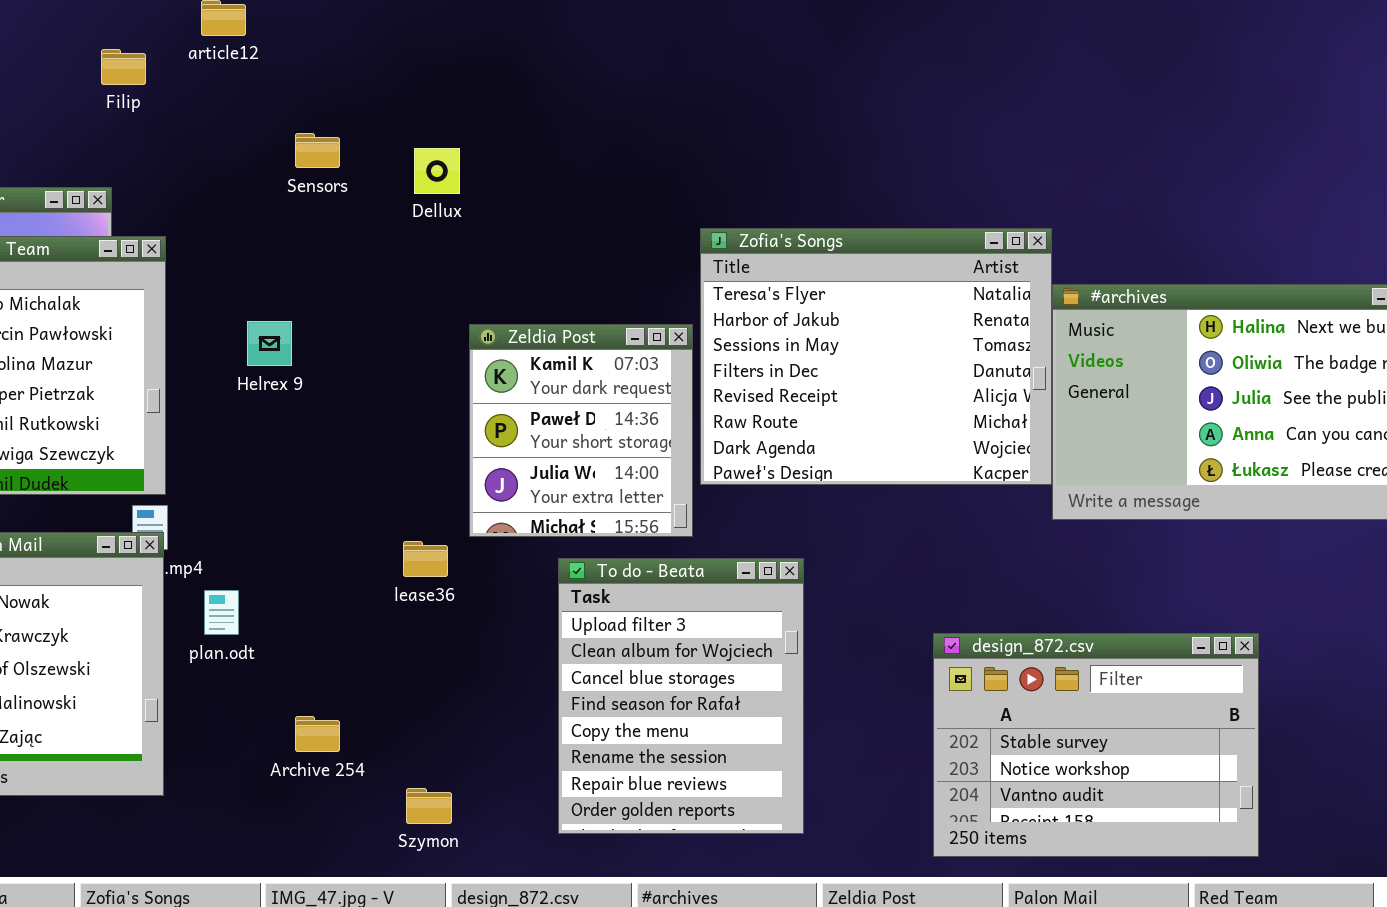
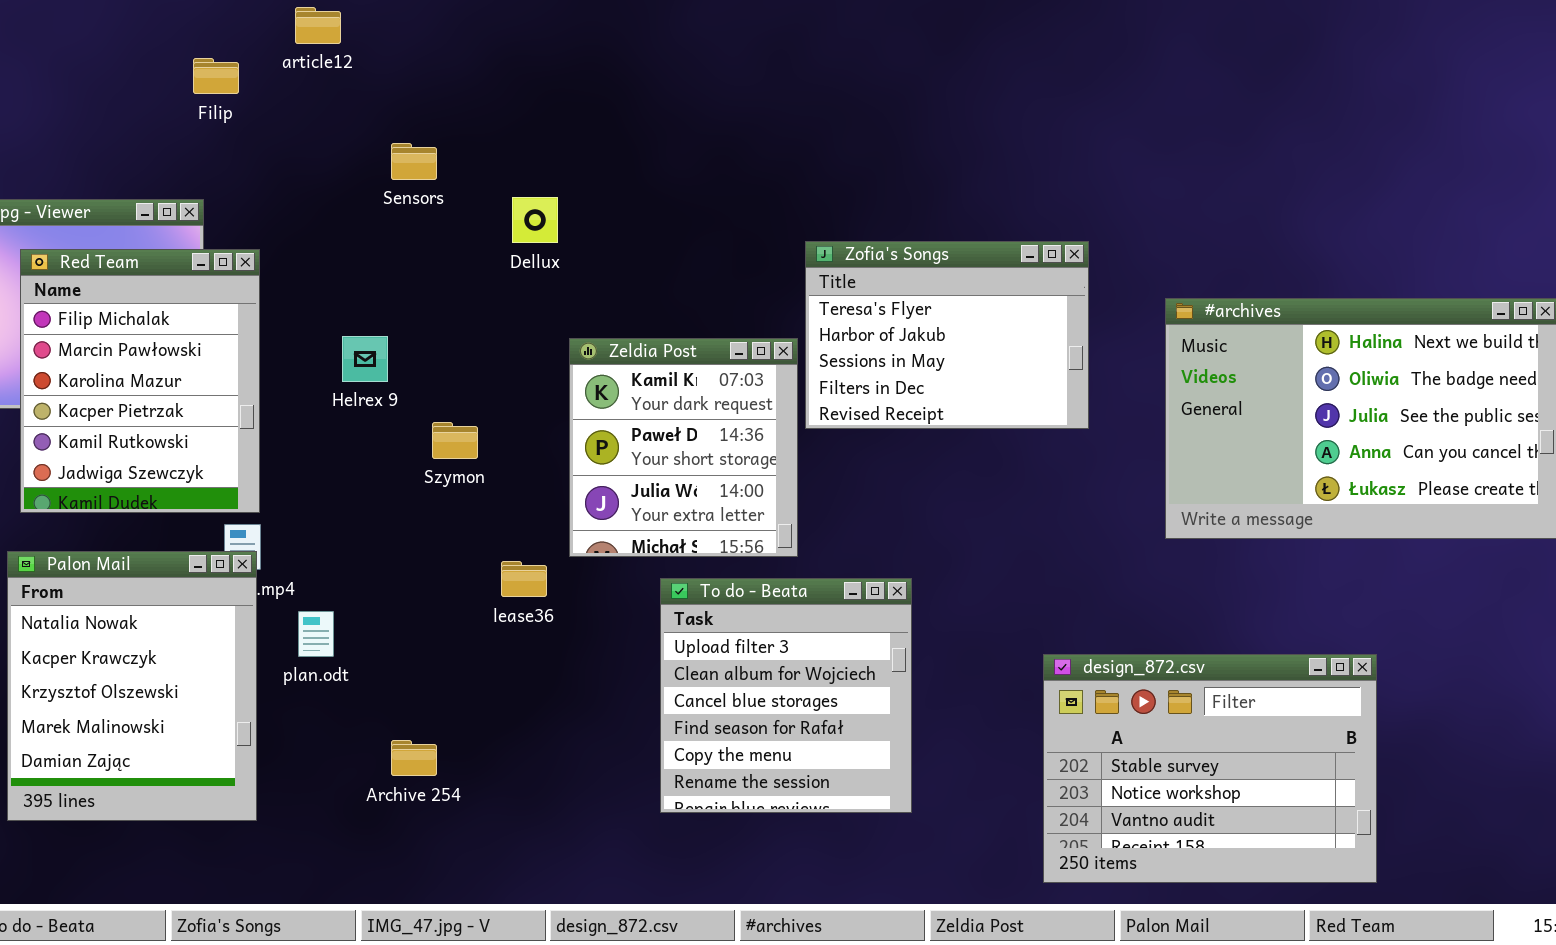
Dellux: [414,148,460,194] -> [512,197,558,243], moved
Zofia's Songs: [700,228,1052,485] -> [805,241,1089,429], resized
To do - Beata: [558,558,804,834] -> [660,578,912,813], resized
Szymon: [406,788,452,824] -> [432,422,478,459], moved

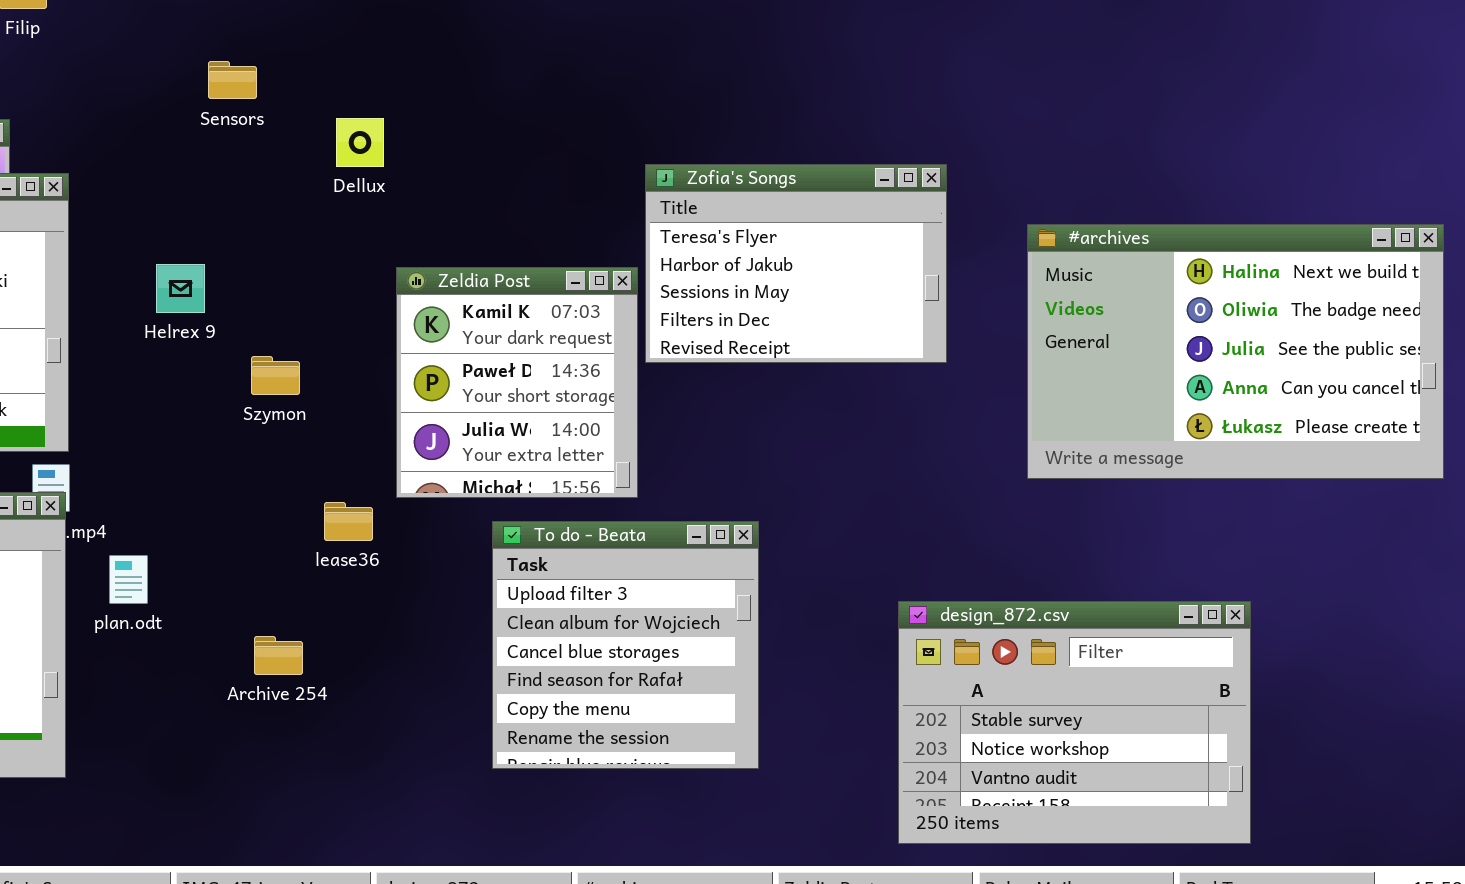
Archive 254: [391,740,437,776] -> [254,636,303,675], moved

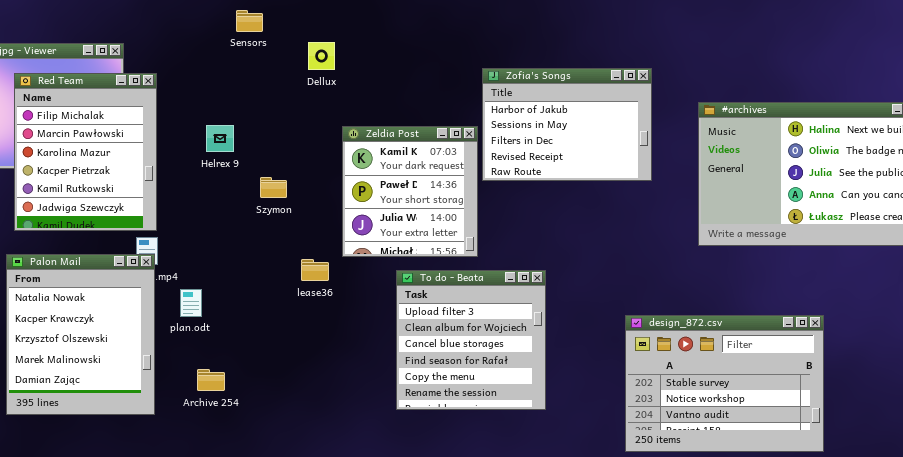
Zofia's Songs: [645,164,947,363] -> [482,68,652,181], scrolled down 1 row
Archive 254: [254,636,303,675] -> [197,369,225,391], moved

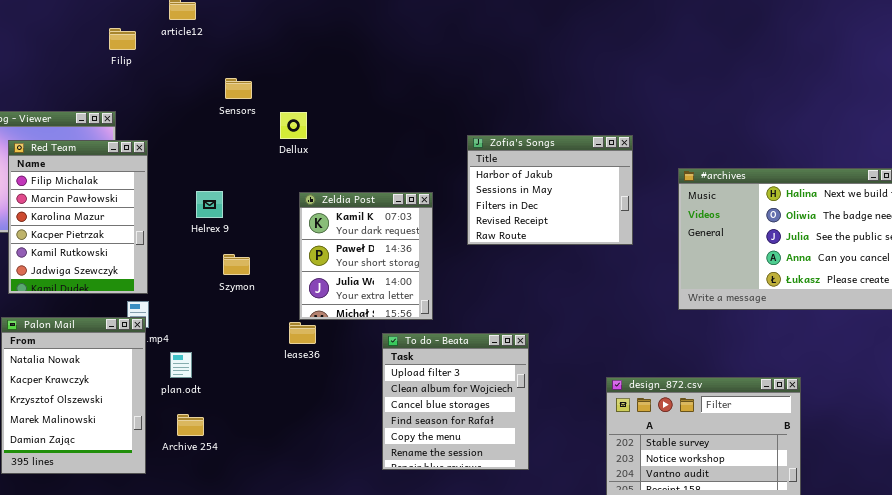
Dellux: [308,42,335,70] -> [280,112,307,139], moved
Zeldia Post: [342,126,478,257] -> [299,192,433,320], moved
Szymon: [260,177,287,198] -> [223,254,250,275], moved
Archive 254: [197,369,225,391] -> [177,414,204,436], moved

